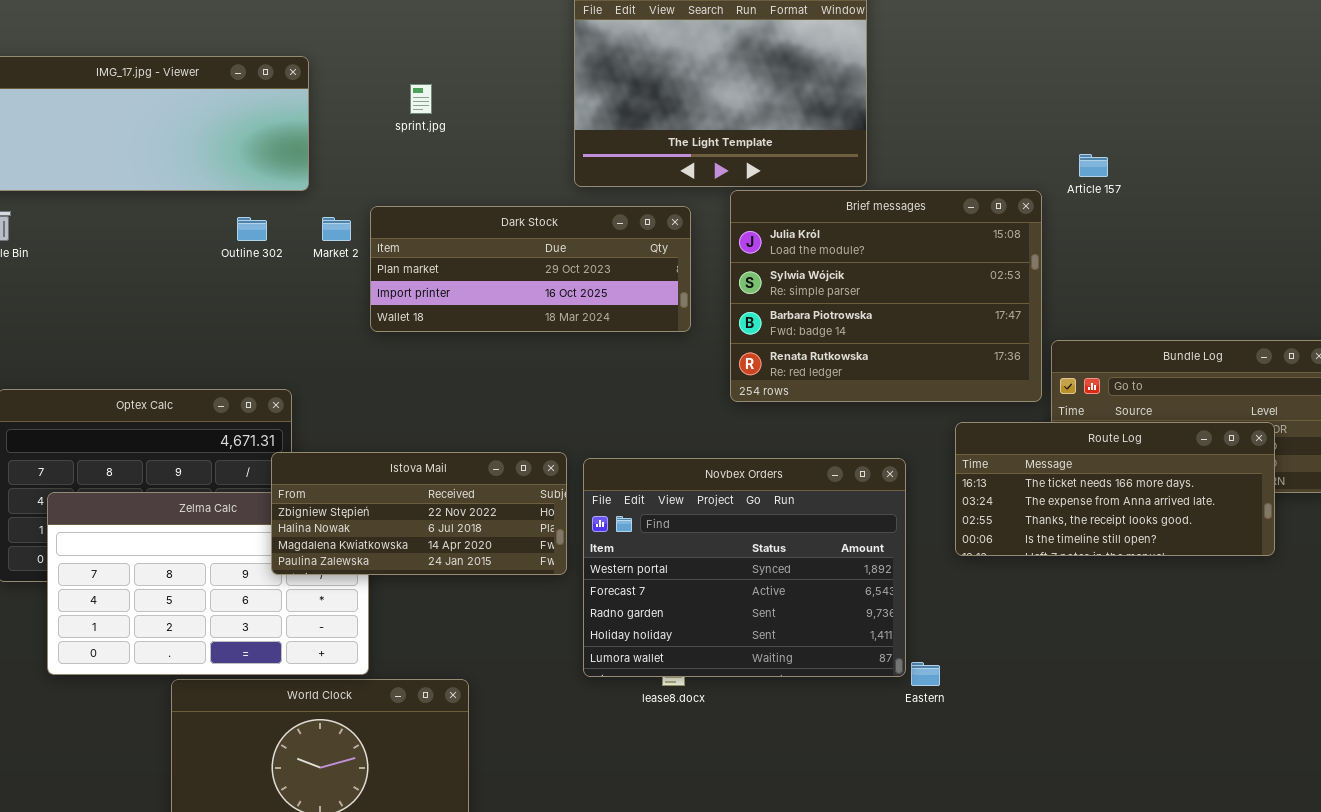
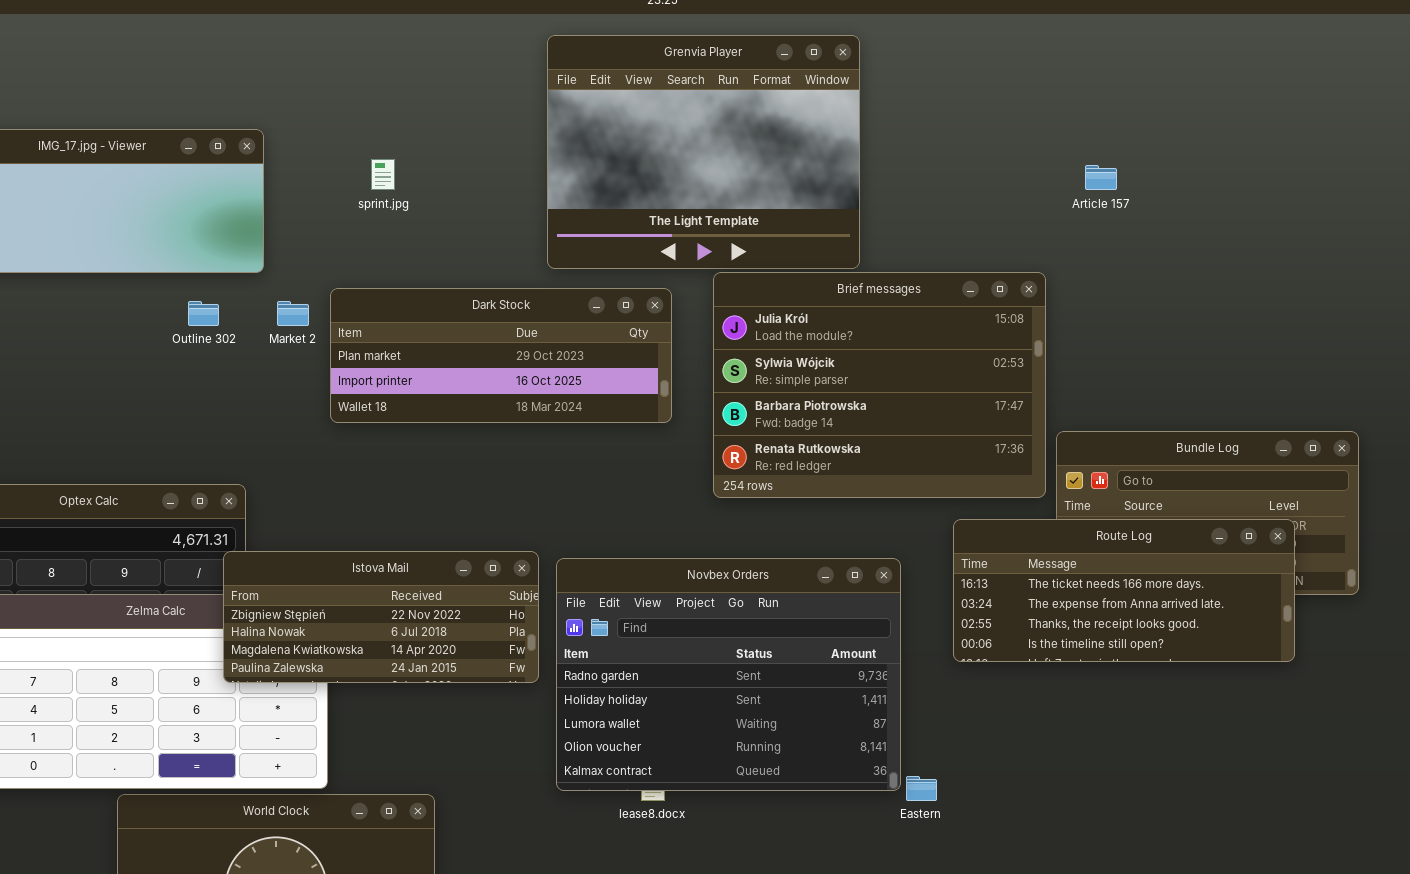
Article 157: [1079,154,1108,177] -> [1085,165,1117,190], moved
Novbex Orders: [583,458,906,677] -> [556,558,901,791], scrolled down 2 rows

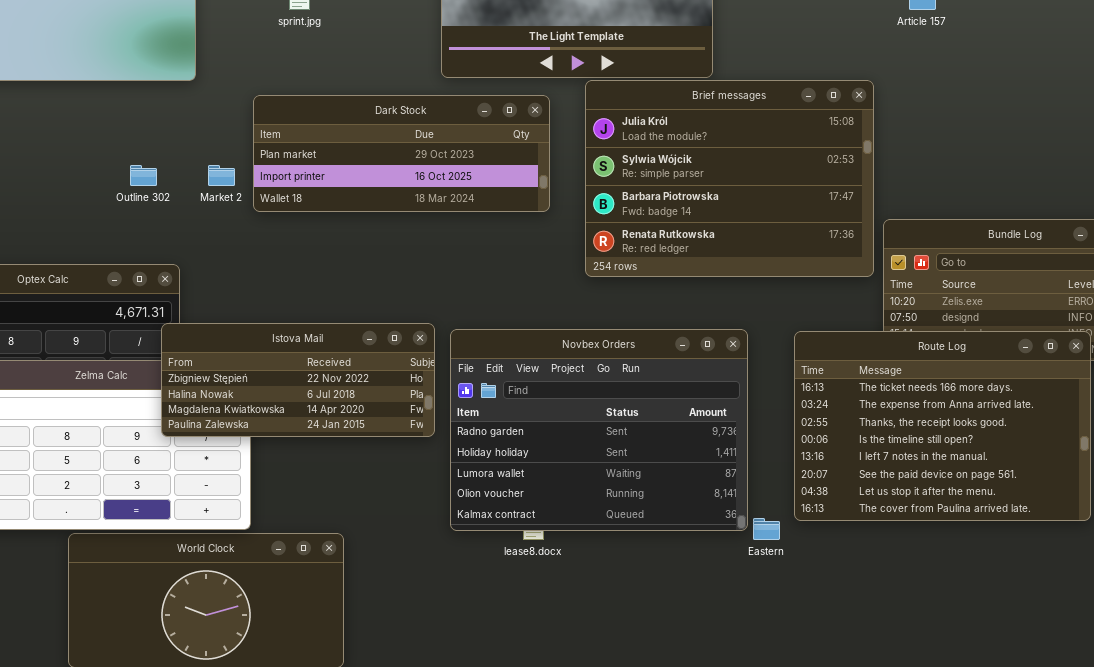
Outline 302: [188,301,219,326] -> [130,165,157,186], moved
Market 2: [277,301,309,326] -> [208,165,235,186], moved
Route Log: [953,519,1295,662] -> [794,331,1091,521], moved, resized

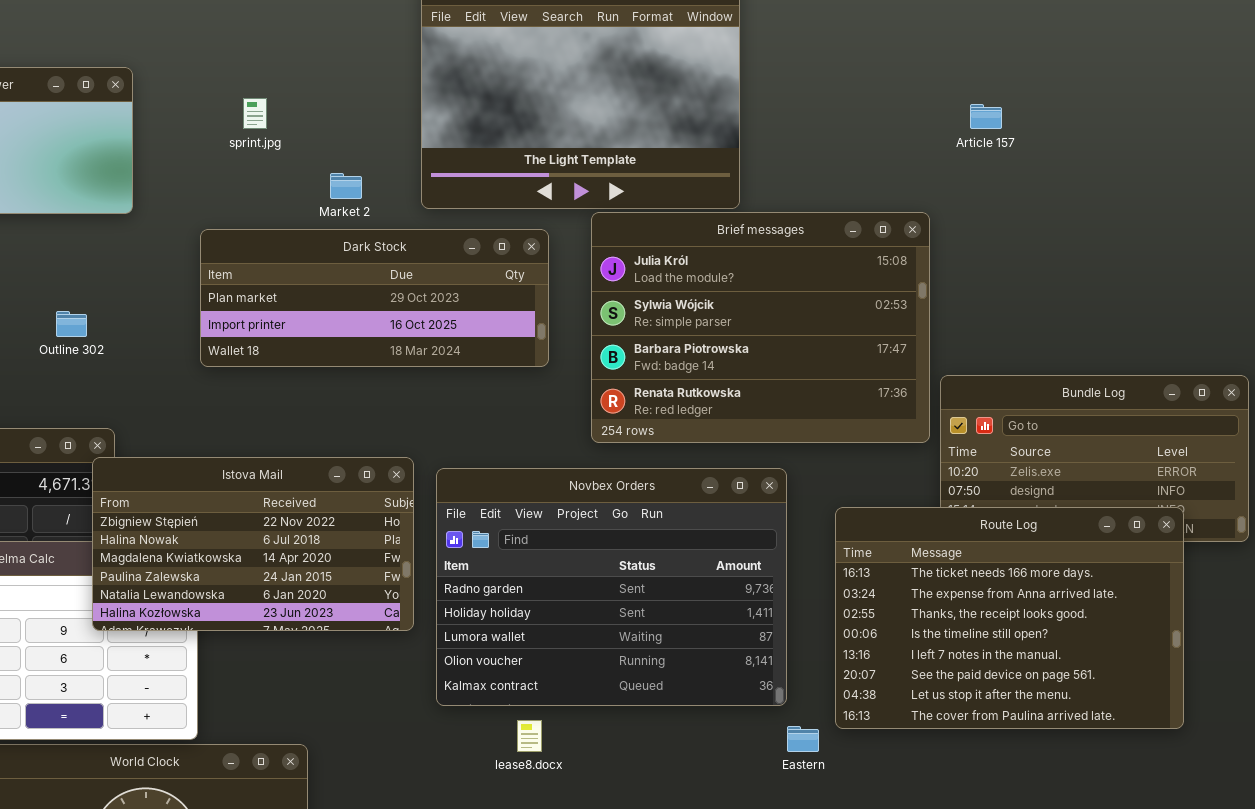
Market 2: [208,165,235,186] -> [330,173,362,199], moved
Istova Mail: [161,323,435,437] -> [92,457,414,631], resized
Novbex Orders: [450,329,748,531] -> [436,468,787,706], moved

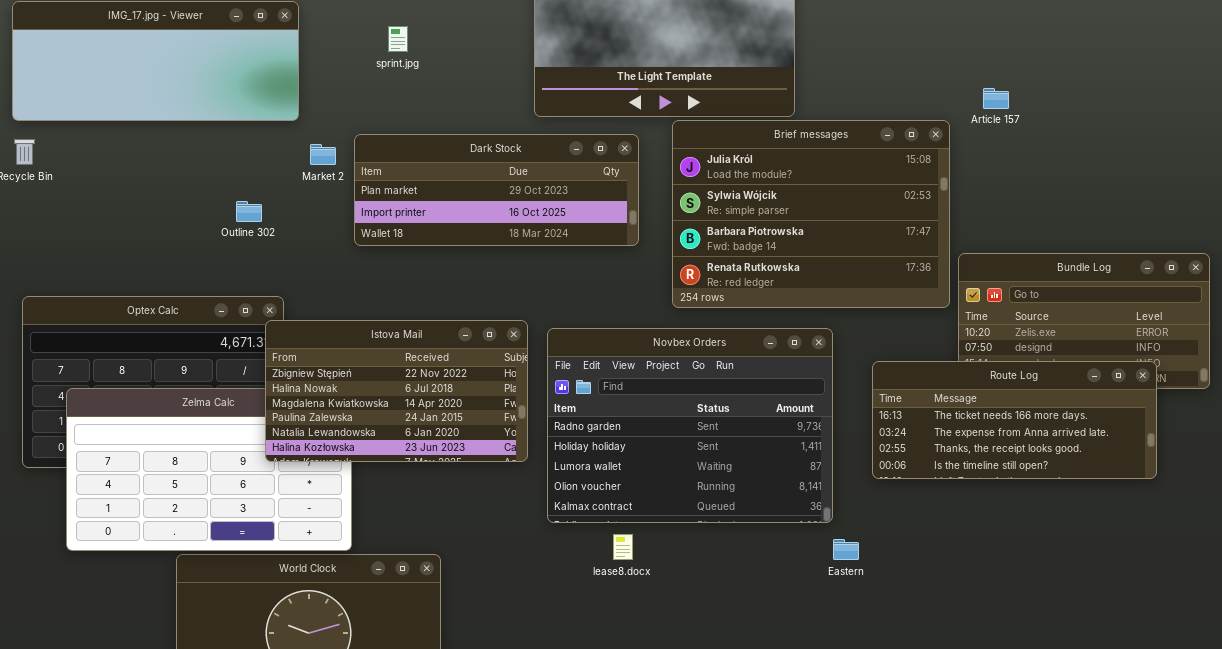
Article 157: [970,104,1002,129] -> [983,88,1009,109], moved
Market 2: [330,173,362,199] -> [310,144,336,165], moved
Route Log: [835,507,1184,729] -> [872,361,1157,479], resized

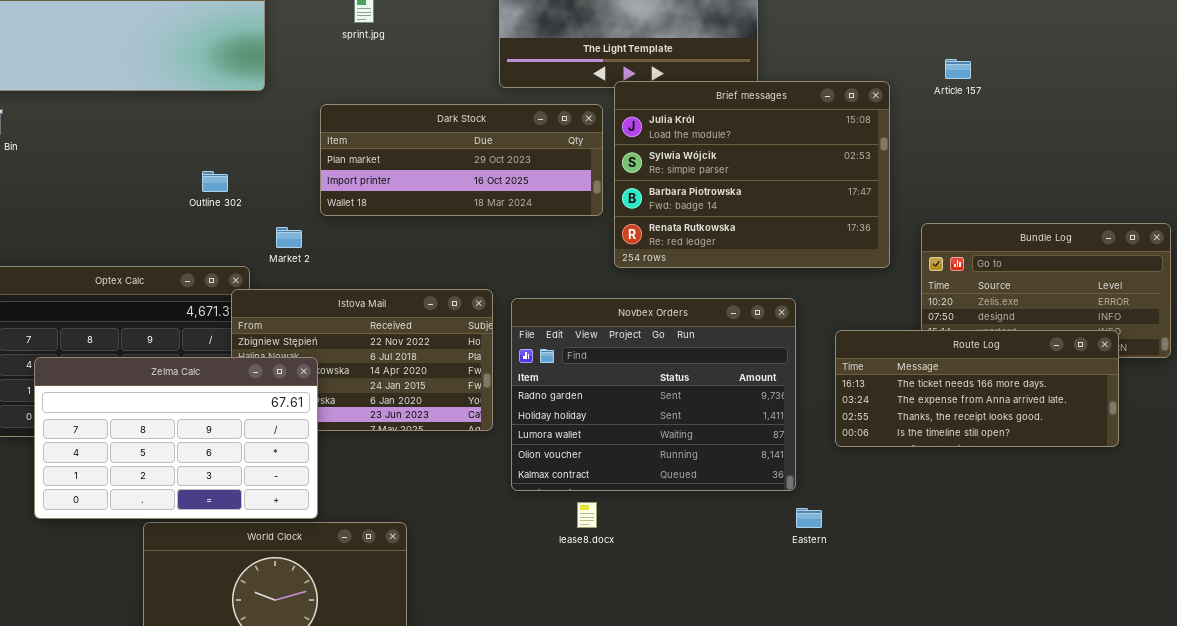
Brief messages: [672,120,950,308] -> [614,81,890,268], moved
Market 2: [310,144,336,165] -> [276,227,302,248], moved
Zelma Calc: [66,388,352,551] -> [34,357,318,519], raised

